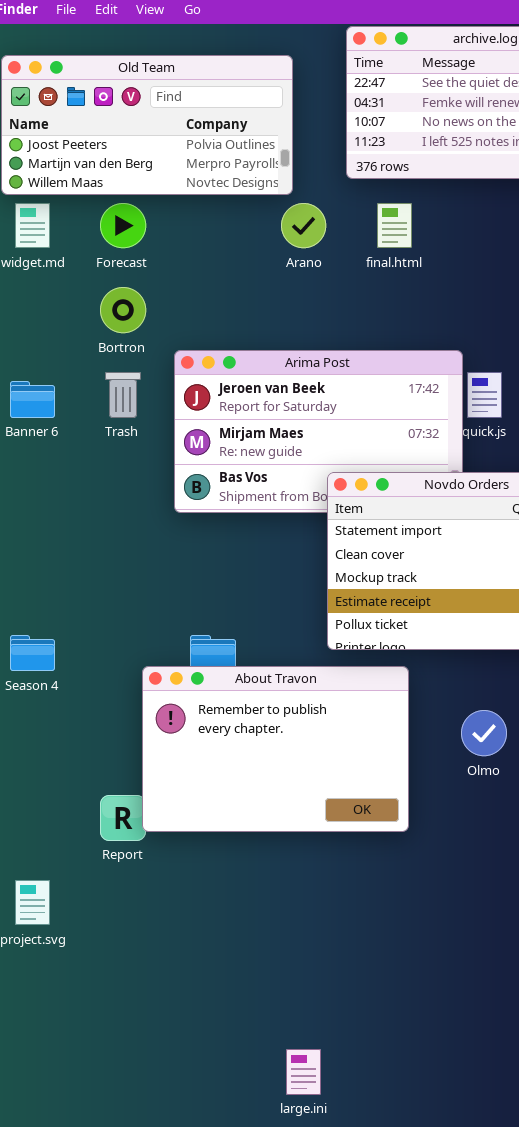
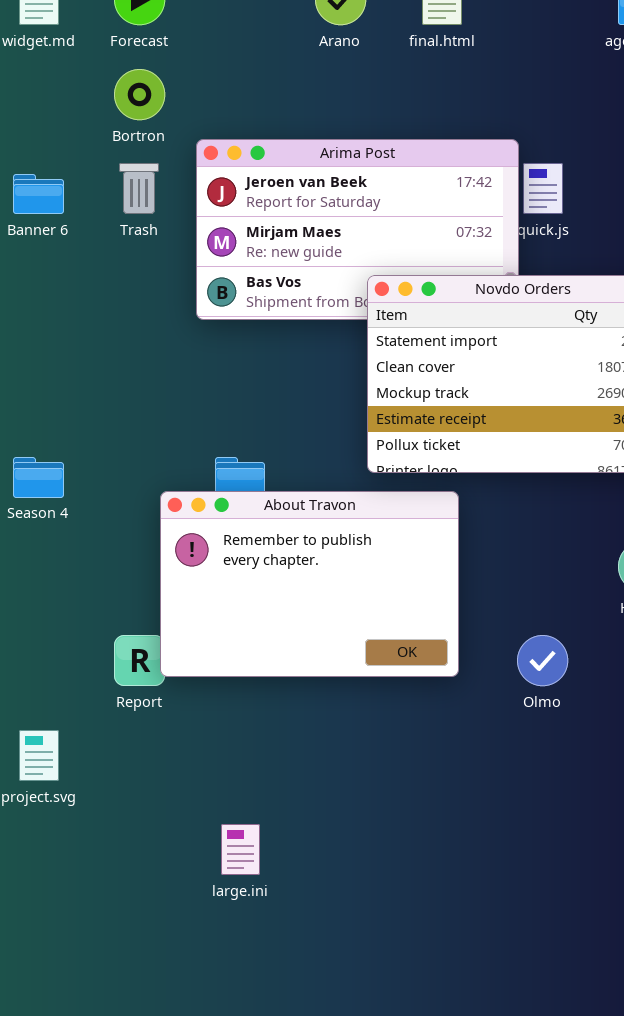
Olmo: [461,710,507,756] -> [517,635,568,686], moved
large.ini: [286,1049,321,1095] -> [221,824,260,875], moved

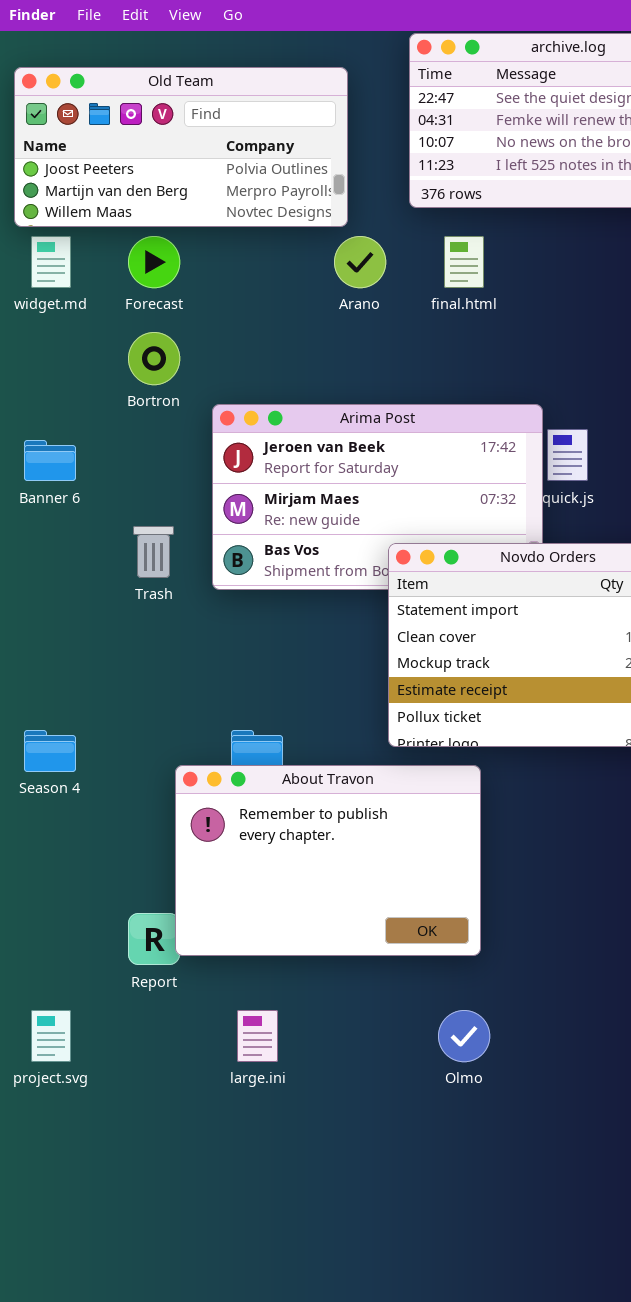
Trash: [119,163,159,214] -> [133,526,174,578], moved
Olmo: [517,635,568,686] -> [438,1010,490,1062], moved
large.ini: [221,824,260,875] -> [237,1010,278,1062], moved

